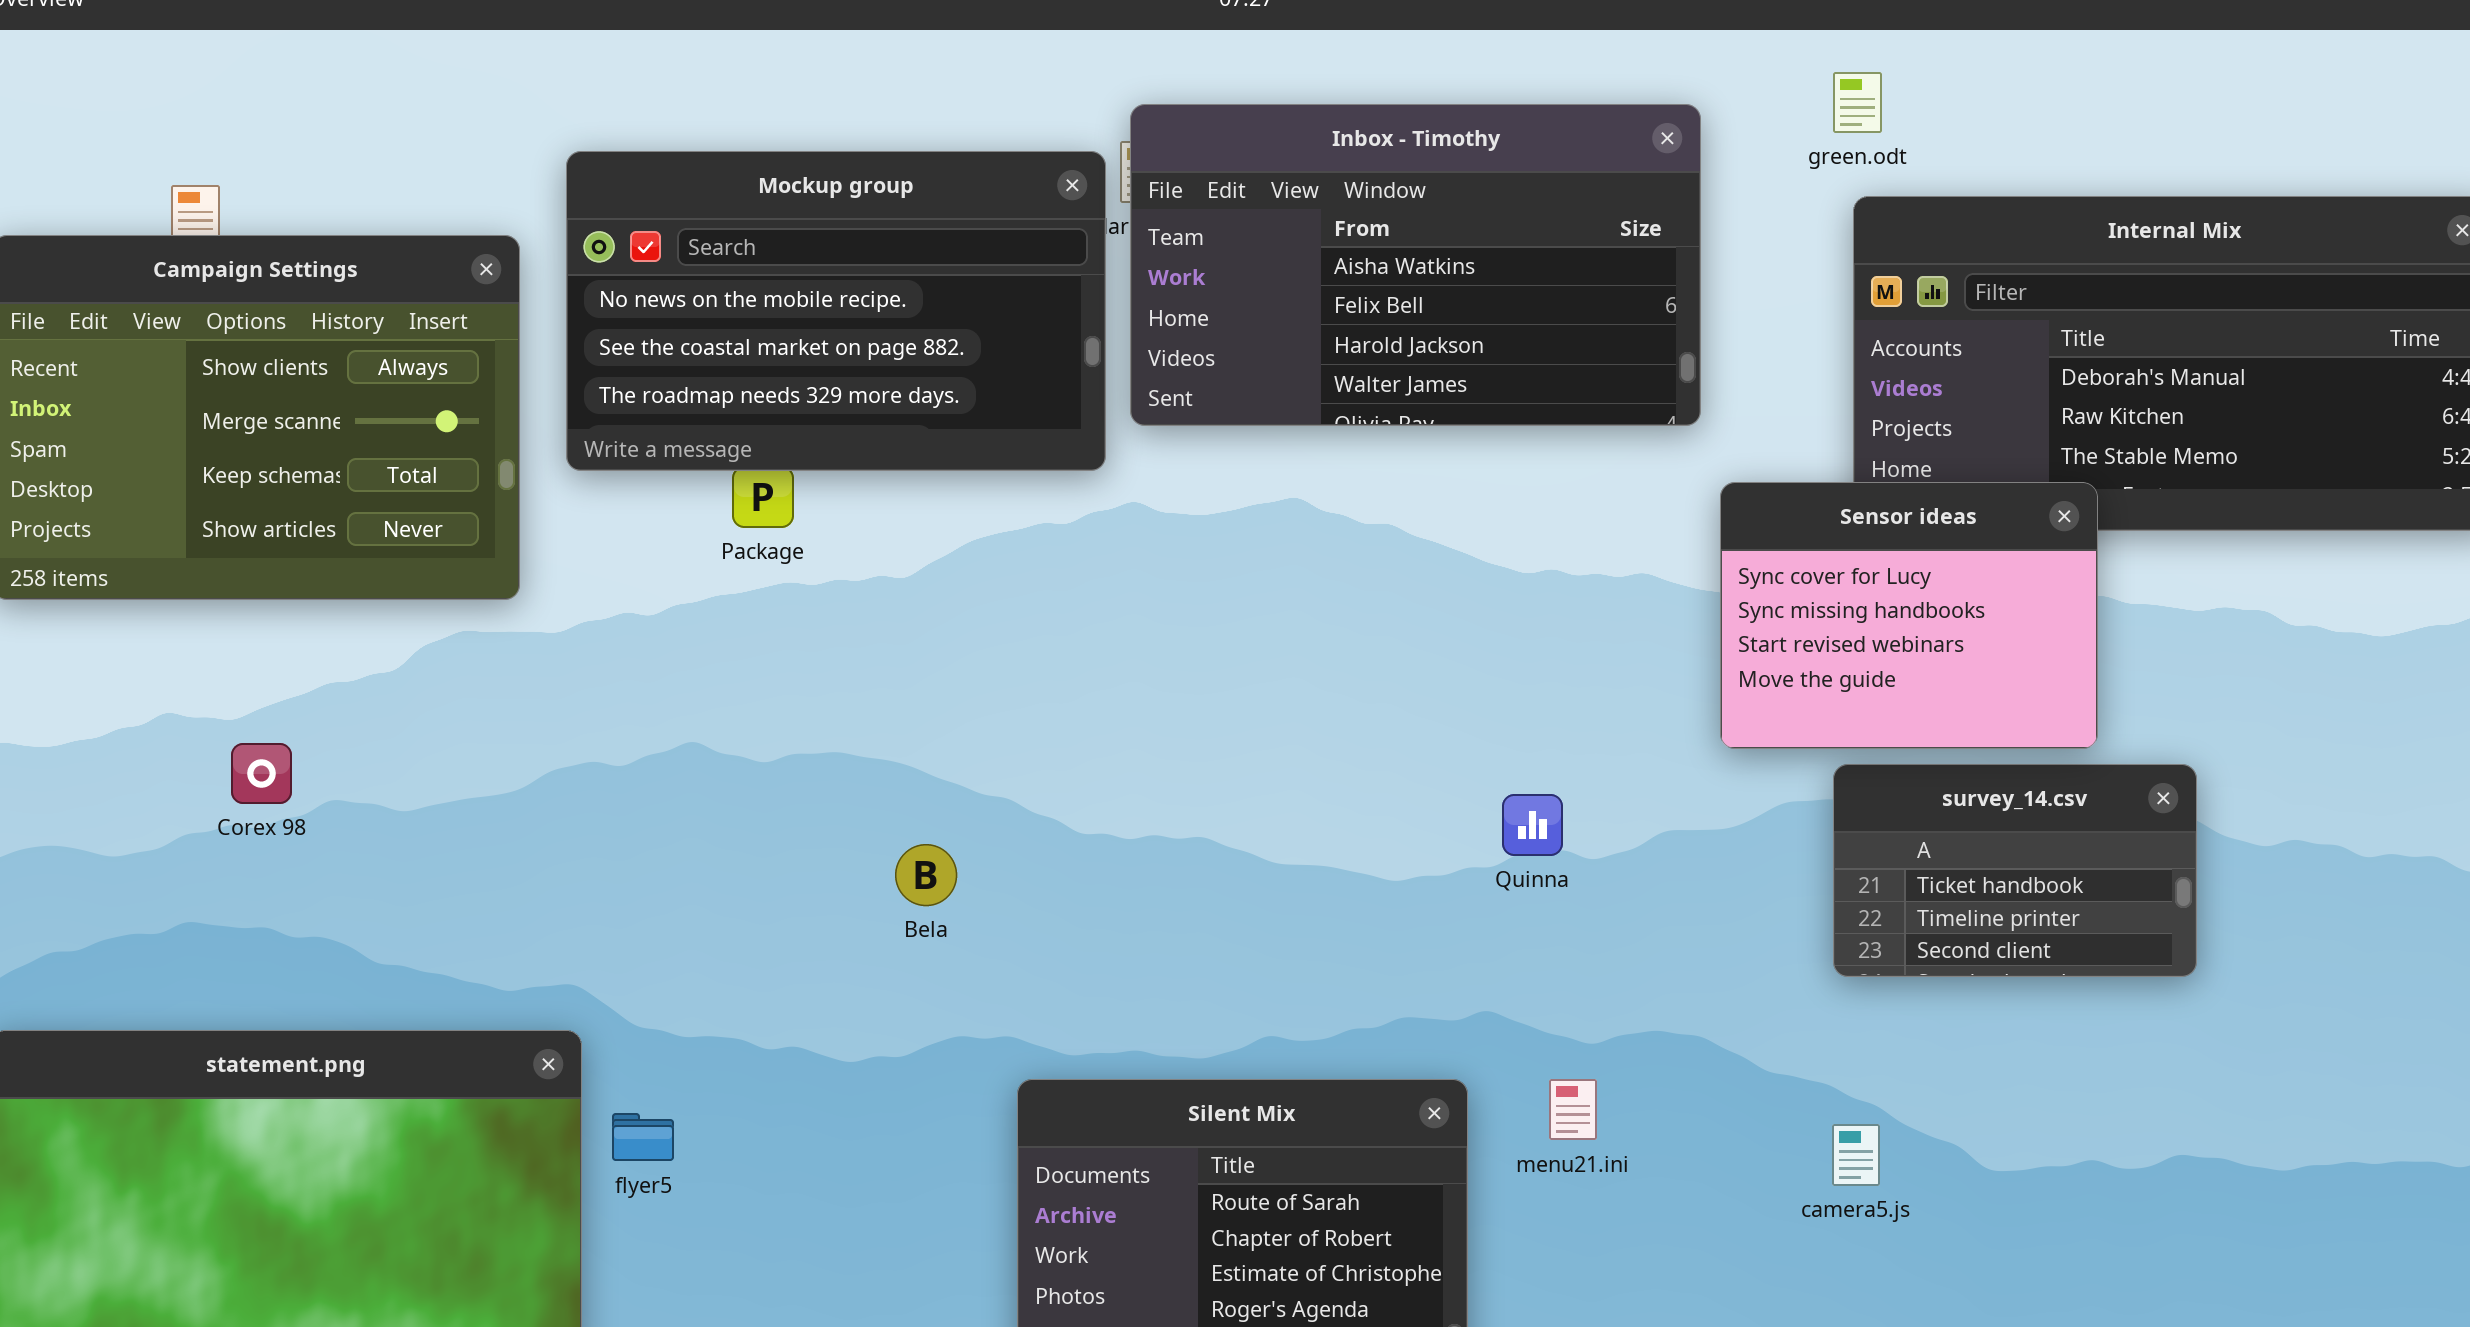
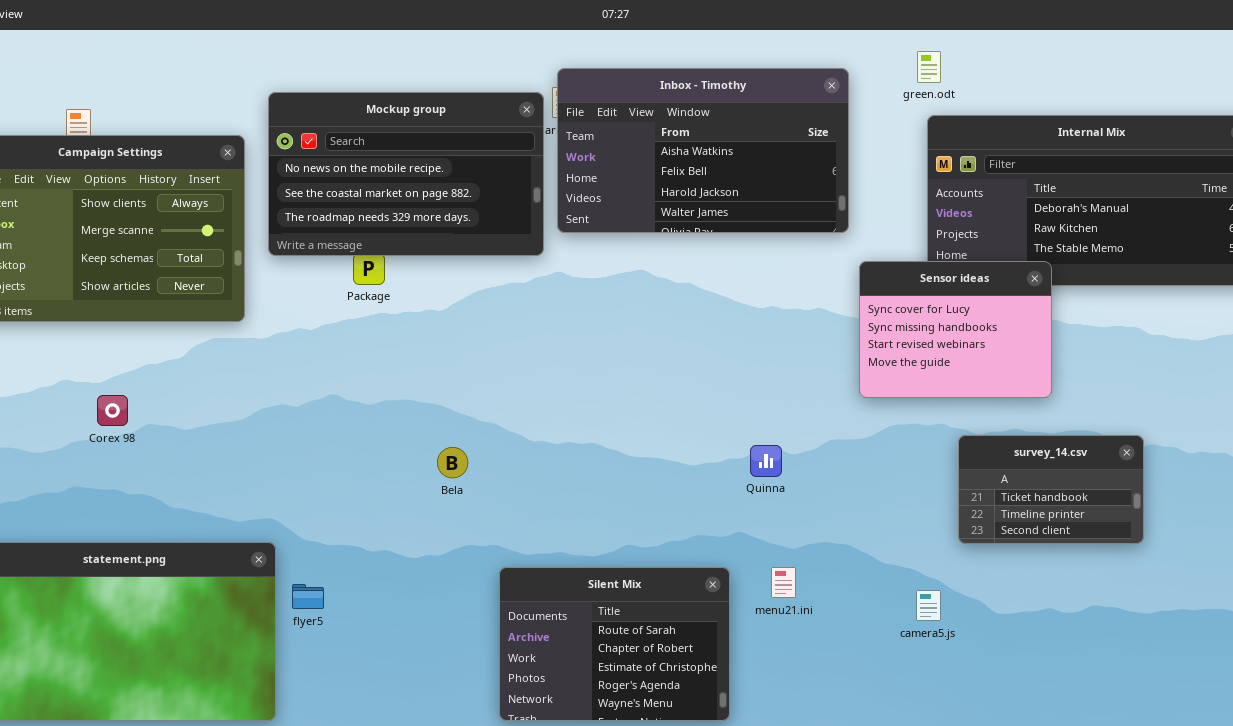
survey_14.csv: [1833,764,2197,977] -> [958,435,1144,544], moved
Quinna: [1502,794,1563,856] -> [750,445,782,477], moved

